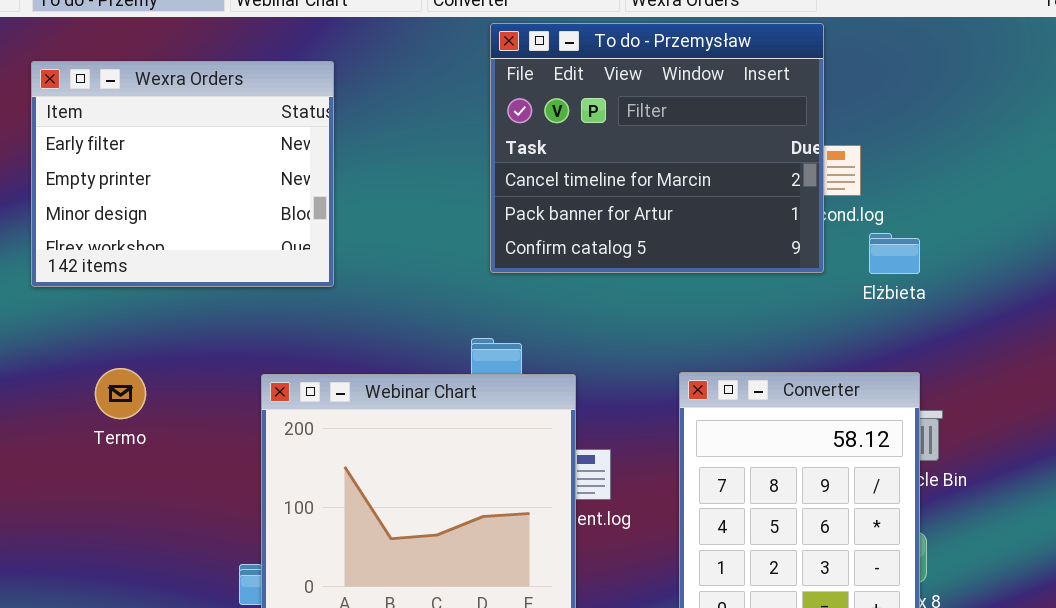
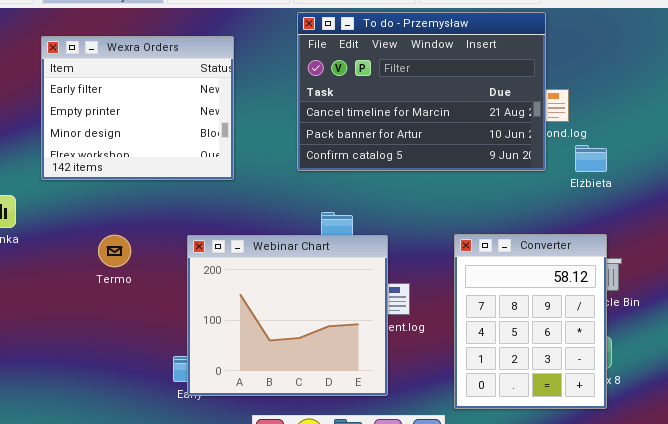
To do - Przemysław: [490,23,824,273] -> [297,12,546,171], resized
Termo: [95,368,146,419] -> [98,235,131,267], moved

